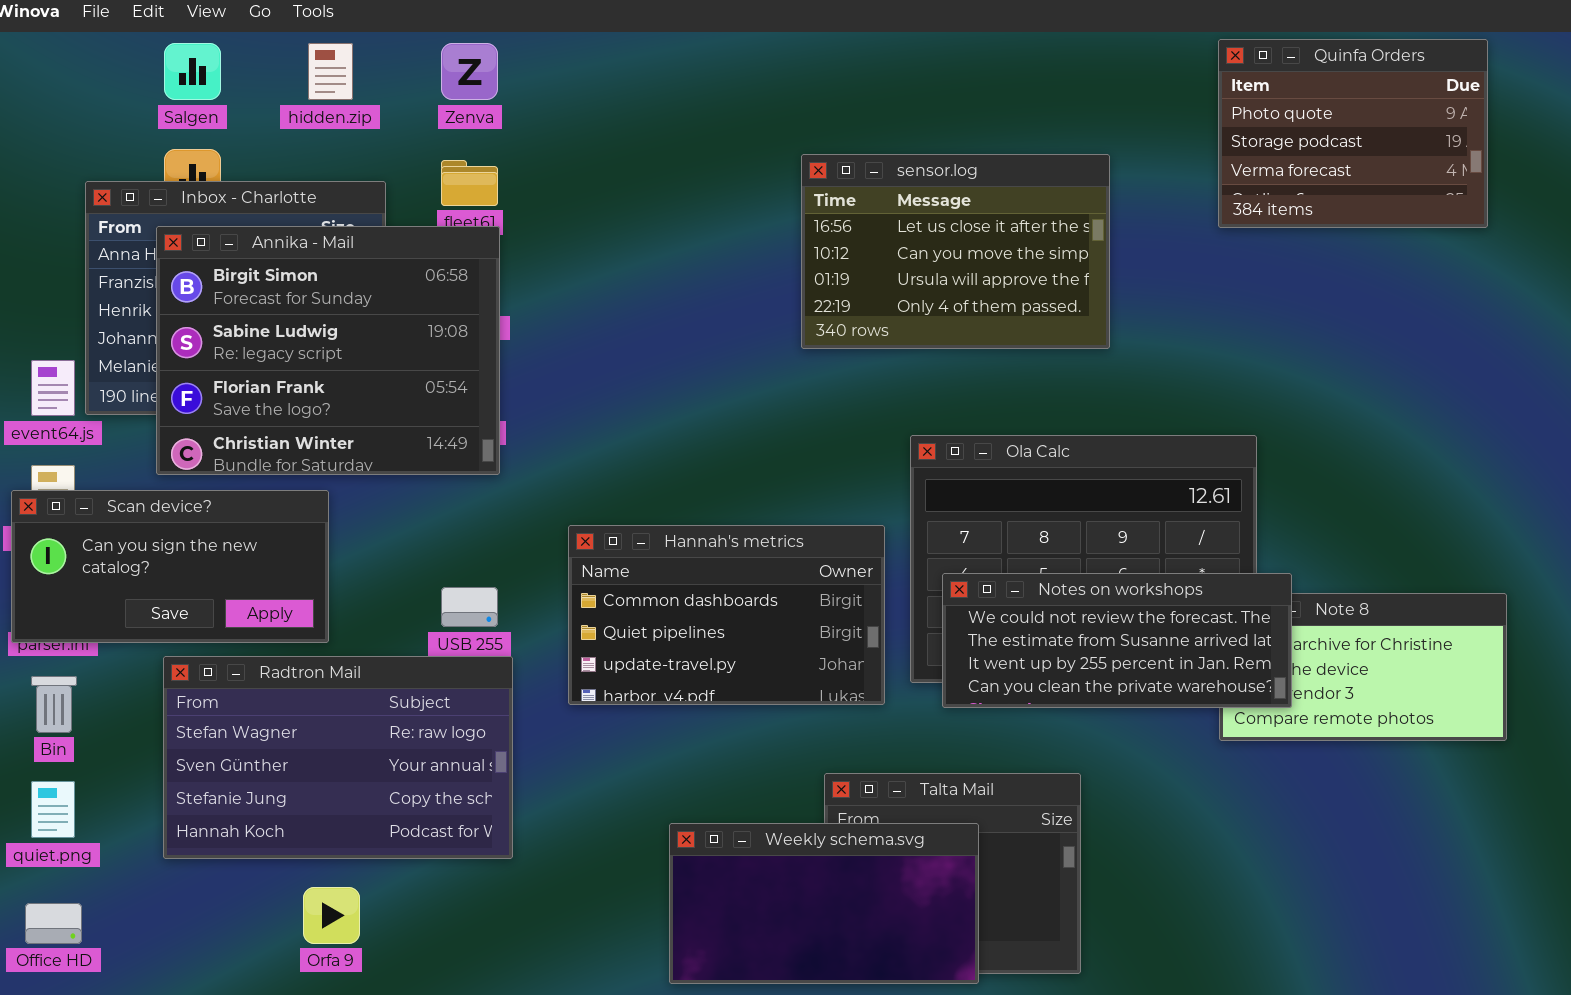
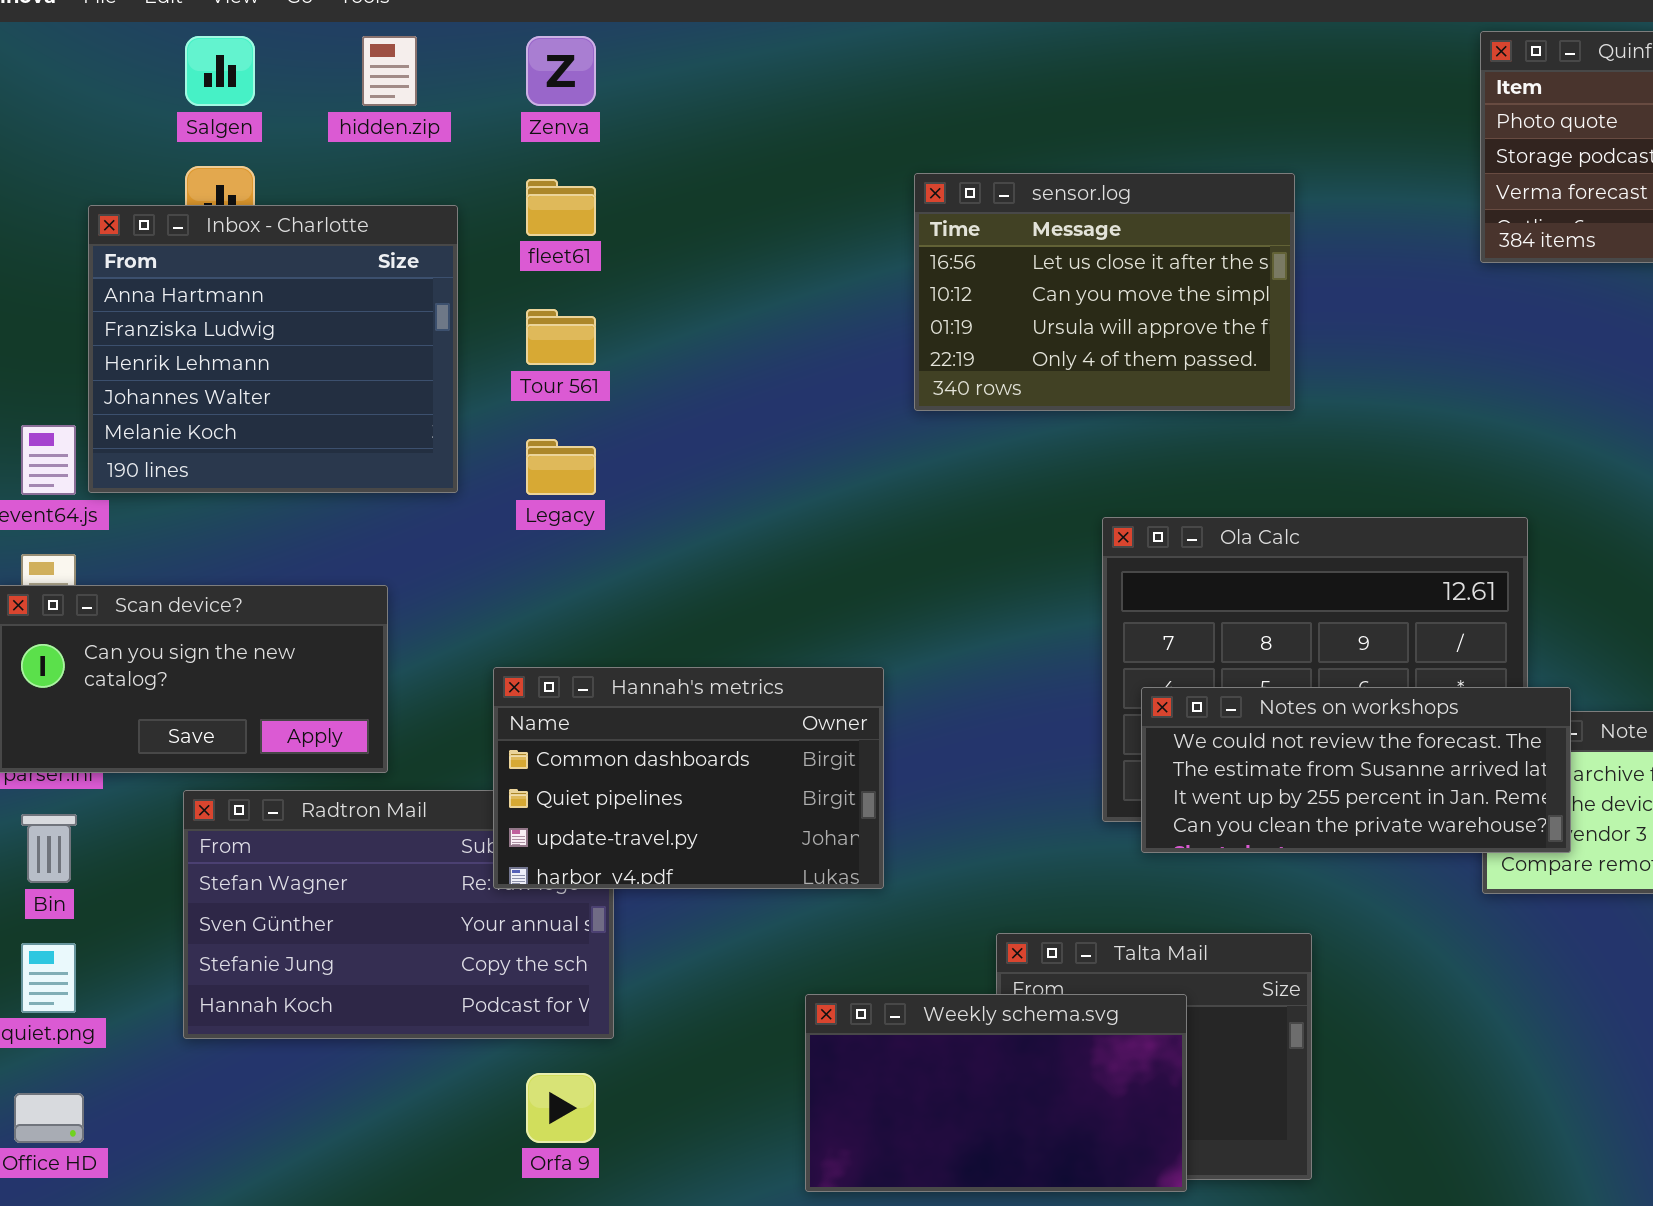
sensor.log: [801,154,1110,349] -> [914,173,1295,411], moved
Annika - Mail: [156,226,500,475] -> none, closed
Hannah's metrics: [568,525,885,705] -> [493,667,884,889], moved
Orfa 9: [303,887,360,944] -> [526,1073,596,1143], moved

